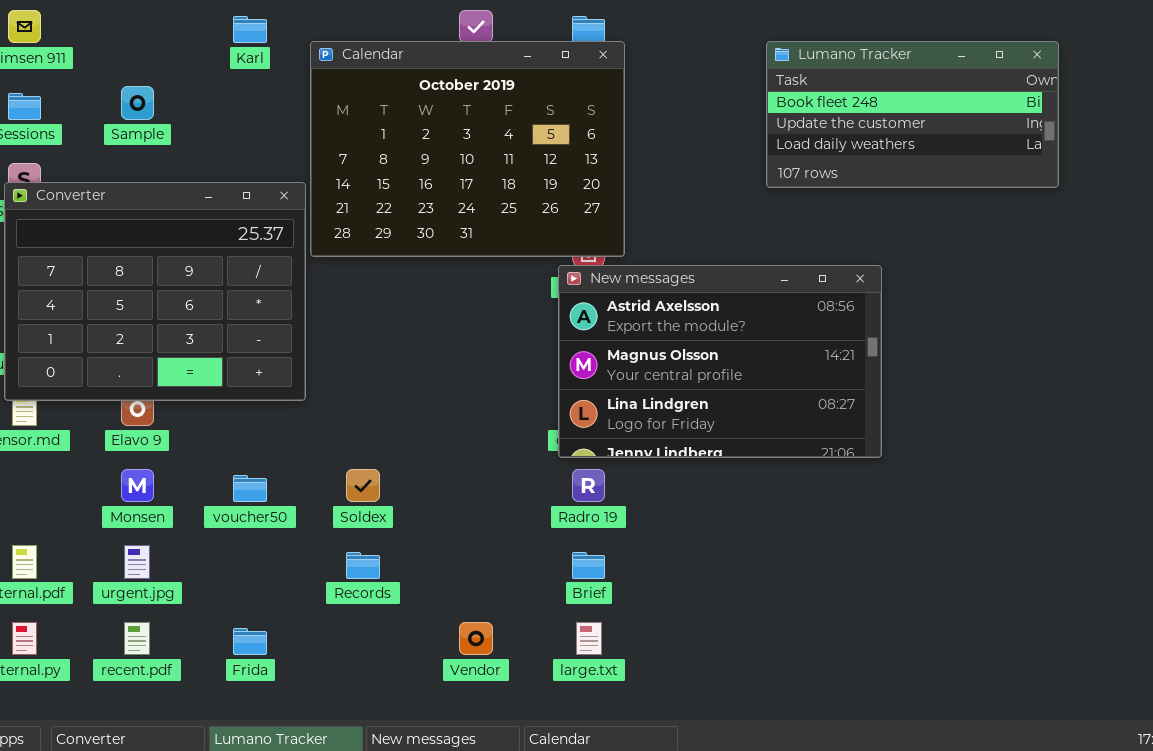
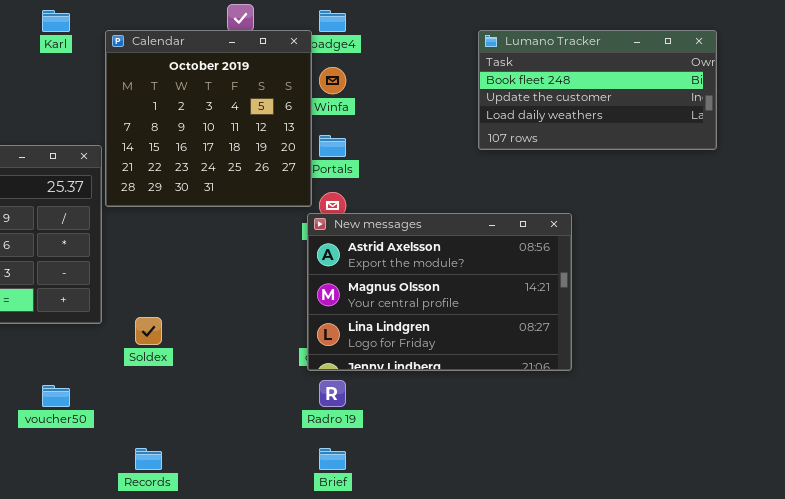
Calendar: [310,41,625,257] -> [105,30,312,207], resized
Soldex: [346,469,380,502] -> [135,317,162,345], moved

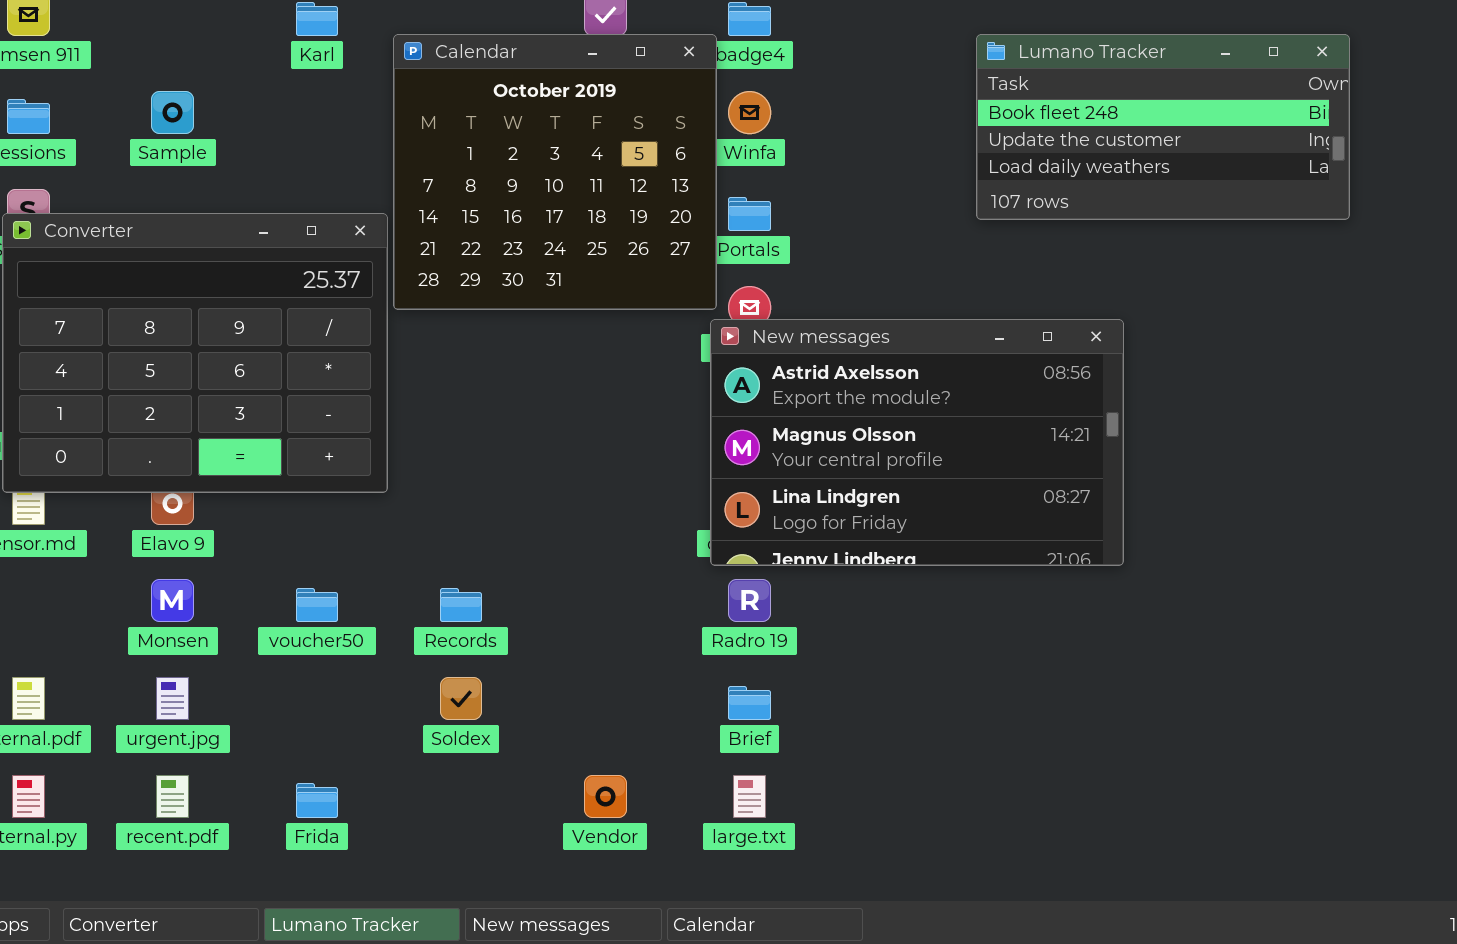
Soldex: [135,317,162,345] -> [440,677,482,720], moved
Records: [135,448,162,470] -> [440,588,482,622], moved

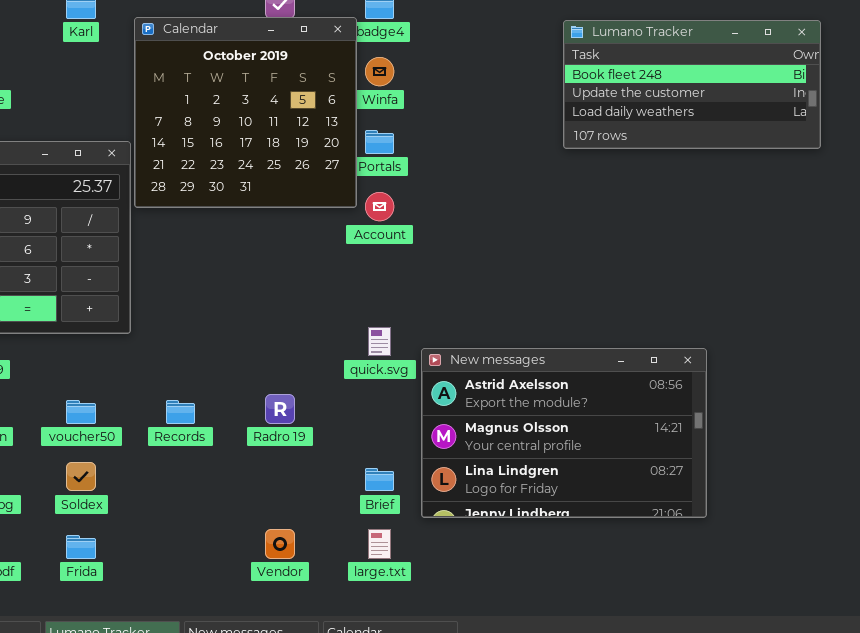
Lumano Tracker: [976,34,1350,220] -> [563,20,821,149], moved
New messages: [710,319,1124,566] -> [421,348,707,518], moved
Radro 19: [728,579,771,622] -> [265,394,295,424], moved
Soldex: [440,677,482,720] -> [66,462,96,491], moved

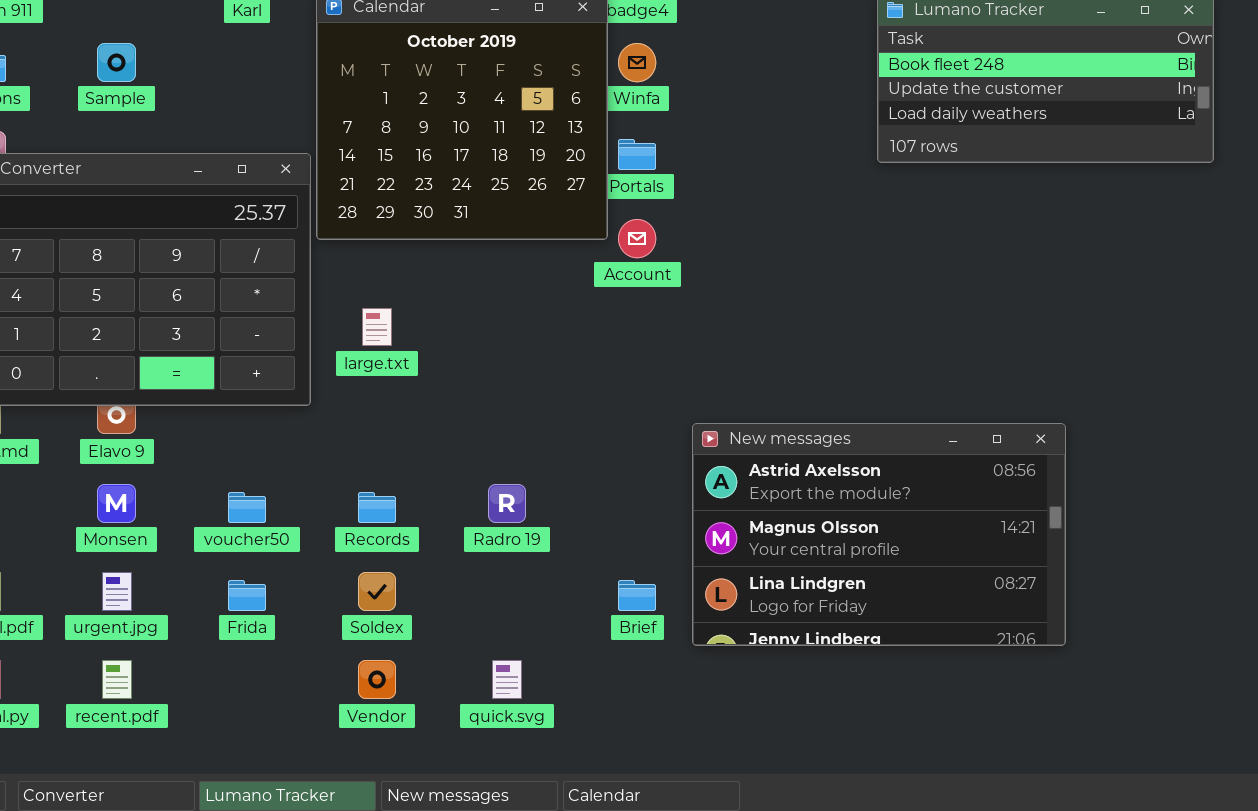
quick.svg: [368,327,391,356] -> [492,660,522,699], moved
Soldex: [66,462,96,491] -> [358,572,396,611], moved
Vendor: [265,529,295,559] -> [358,660,396,699], moved
large.txt: [368,529,391,559] -> [362,308,392,346], moved
Frida: [66,535,96,559] -> [228,580,266,611], moved

